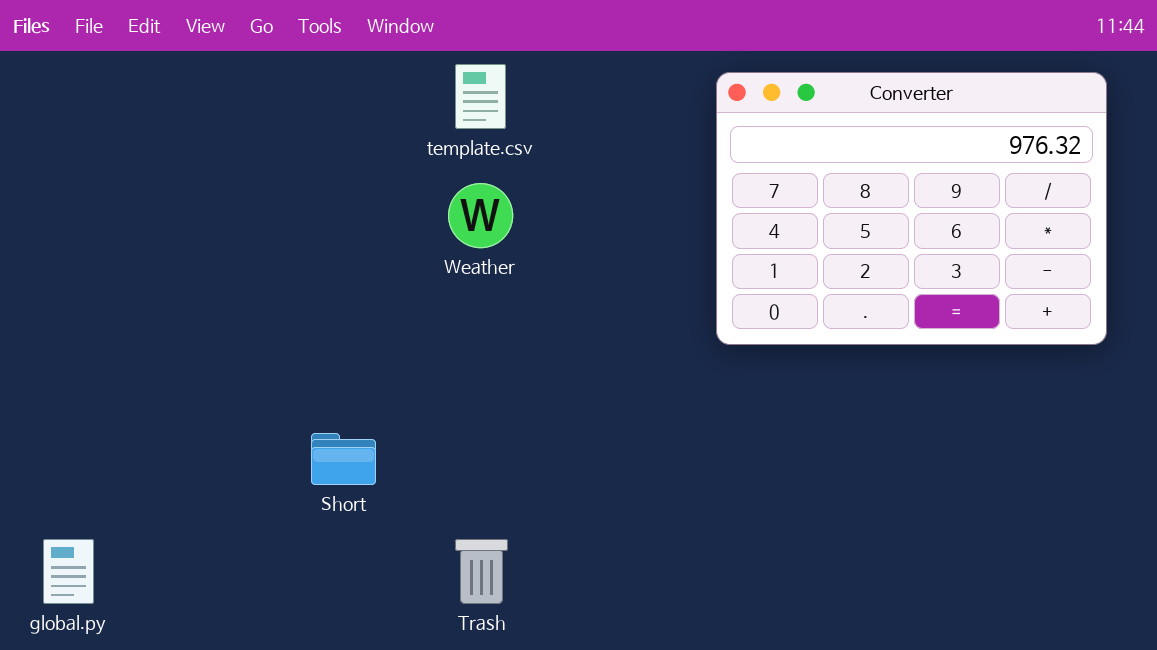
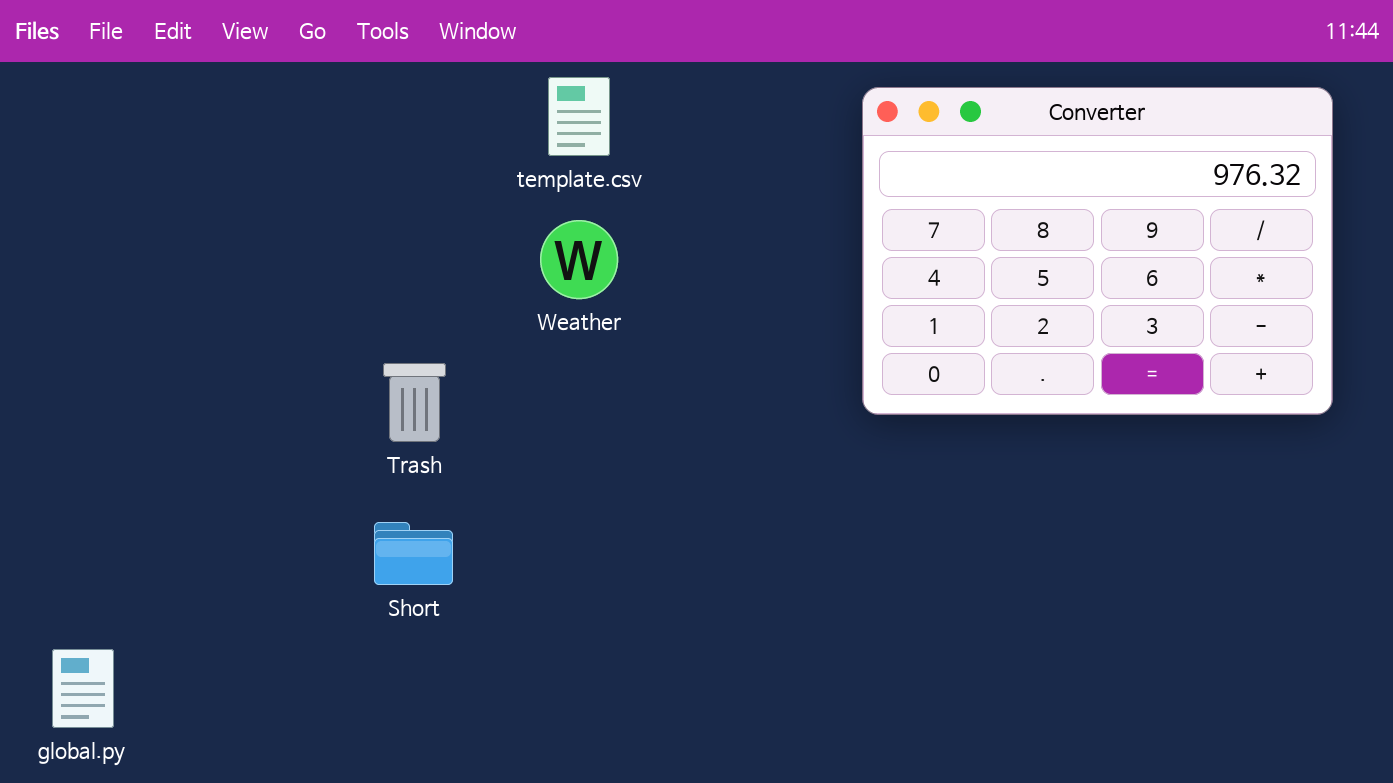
Trash: [455,539,508,604] -> [383,363,446,442], moved

